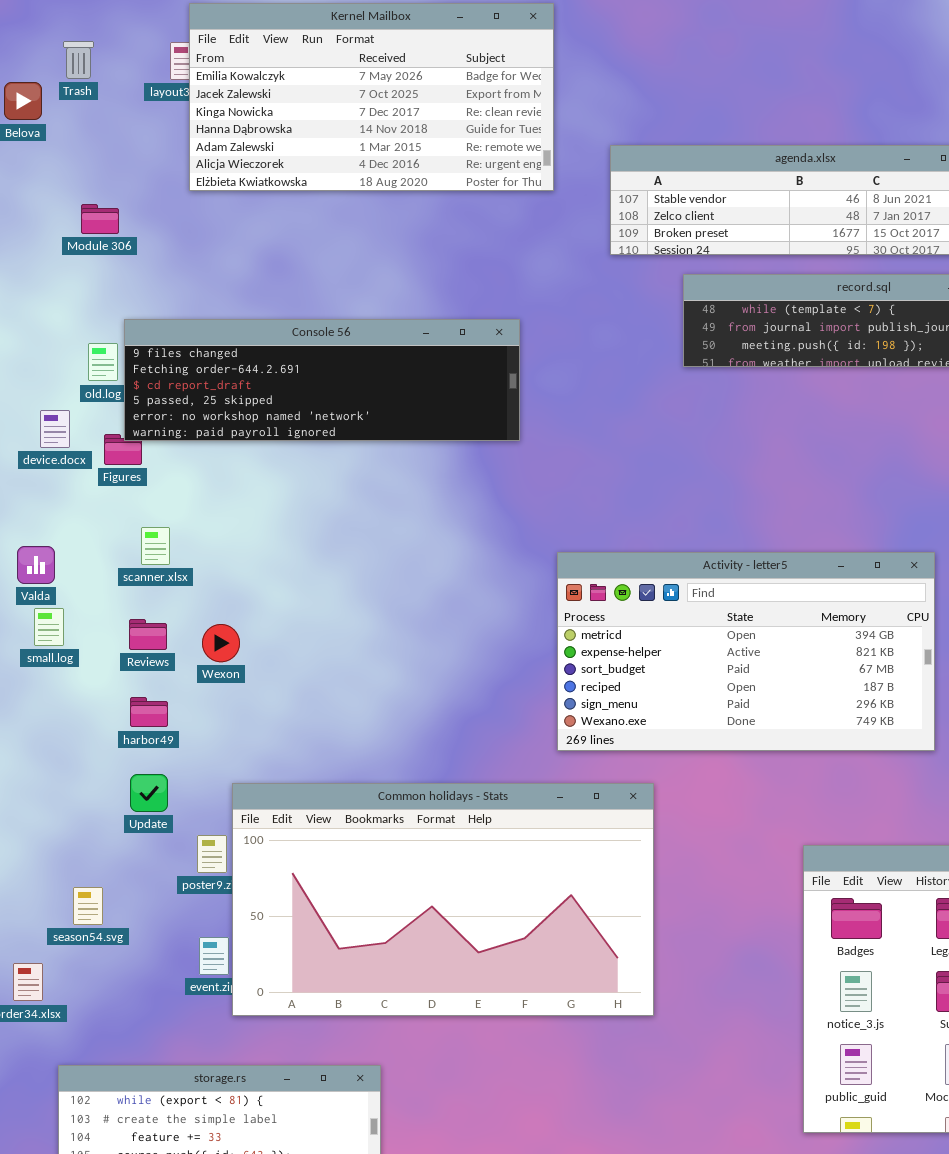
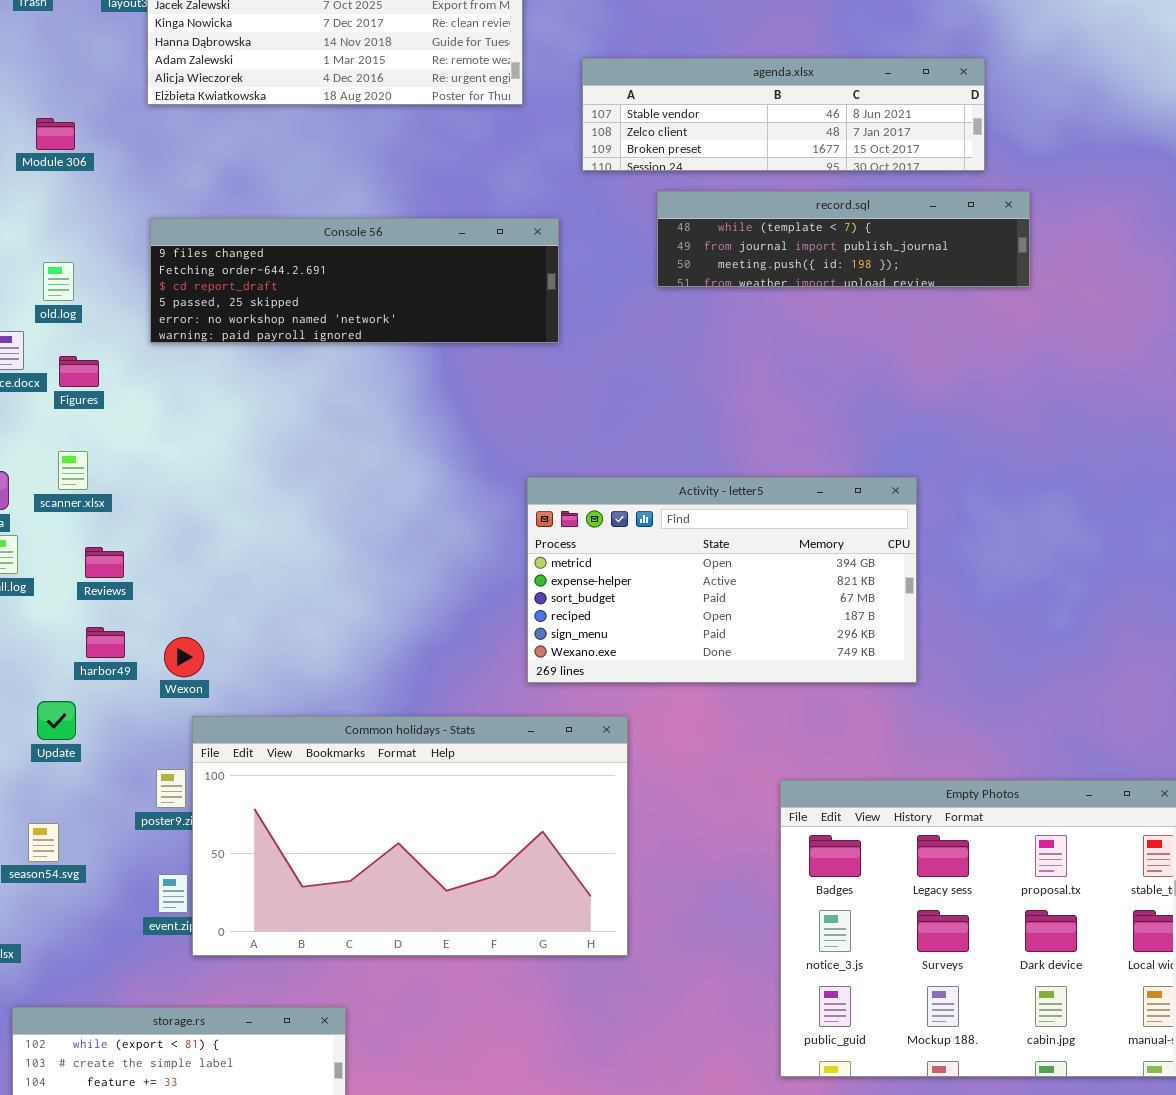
Console 56: [124,319,520,441] -> [150,218,559,343], moved
scanner.xlsx: [141,527,170,565] -> [58,451,88,490], moved
Wexon: [202,624,240,662] -> [164,637,204,677], moved
Update: [130,774,168,812] -> [37,701,76,740], moved

